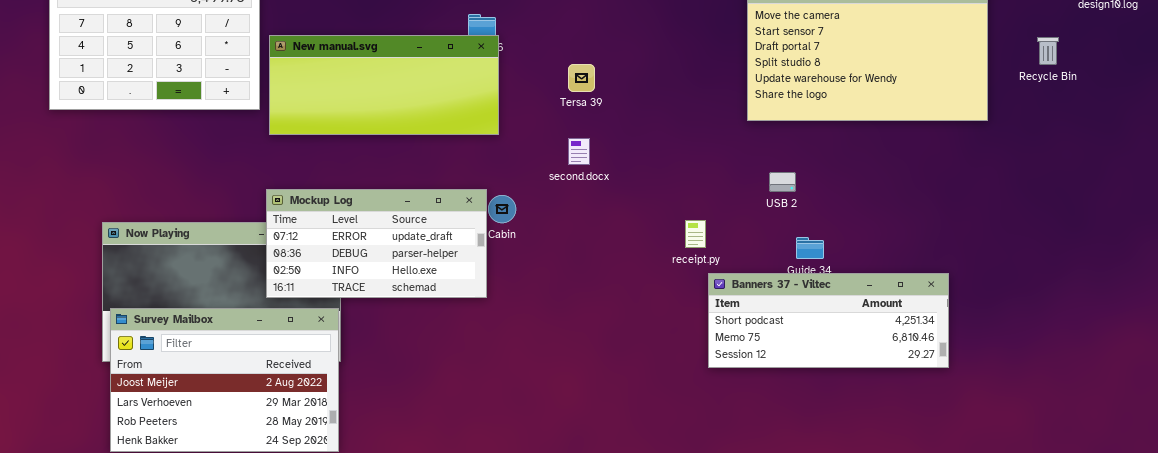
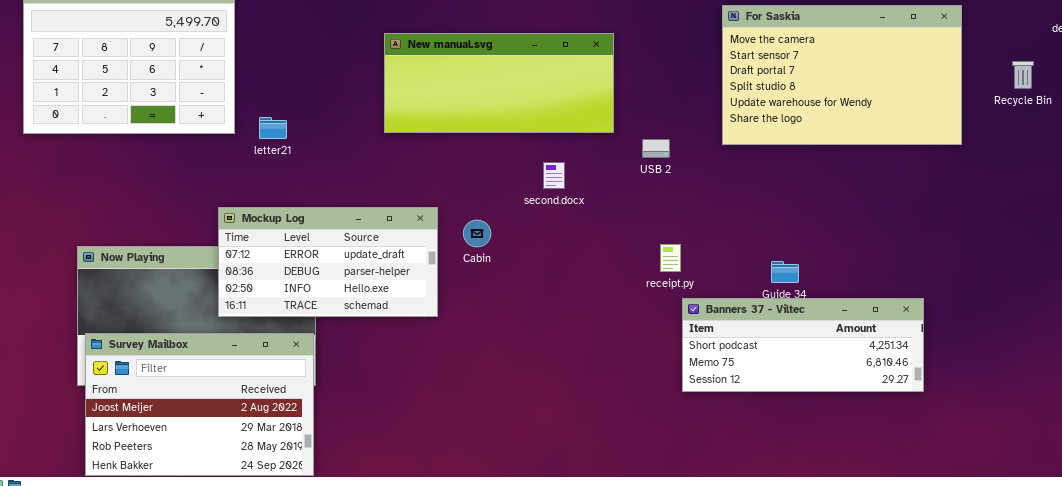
New manual.svg: [269,35,499,135] -> [384,33,614,133], moved
USB 2: [769,172,796,192] -> [642,139,670,158], moved
Mockup Log: [266,189,487,298] -> [218,207,438,317], moved

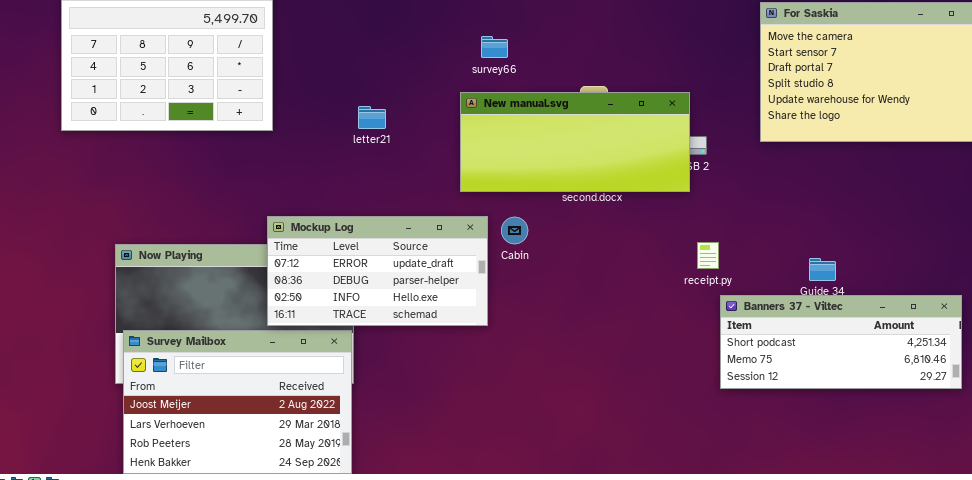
New manual.svg: [384,33,614,133] -> [460,92,690,192], moved
letter21: [259,117,287,139] -> [358,106,386,129], moved
Mockup Log: [218,207,438,317] -> [267,216,488,326], moved

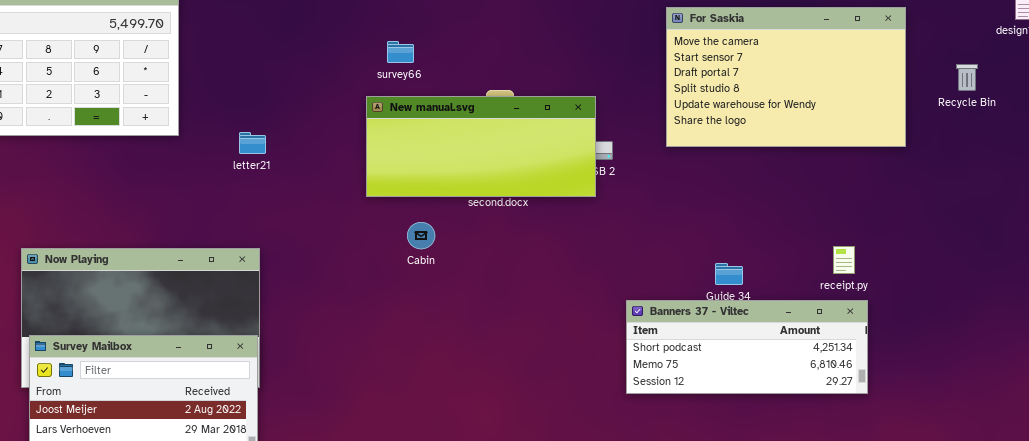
letter21: [358,106,386,129] -> [239,132,266,154], moved
Mockup Log: [267,216,488,326] -> none, closed
receipt.py: [697,242,719,269] -> [833,246,855,274], moved

